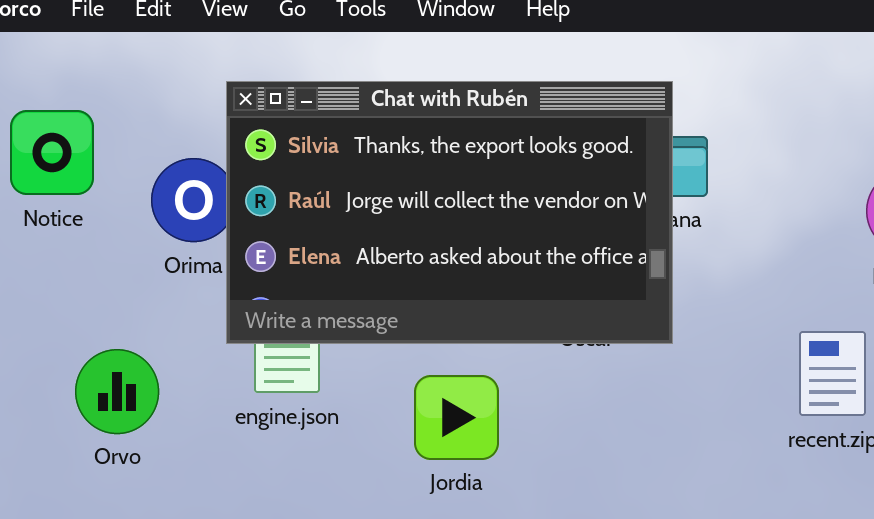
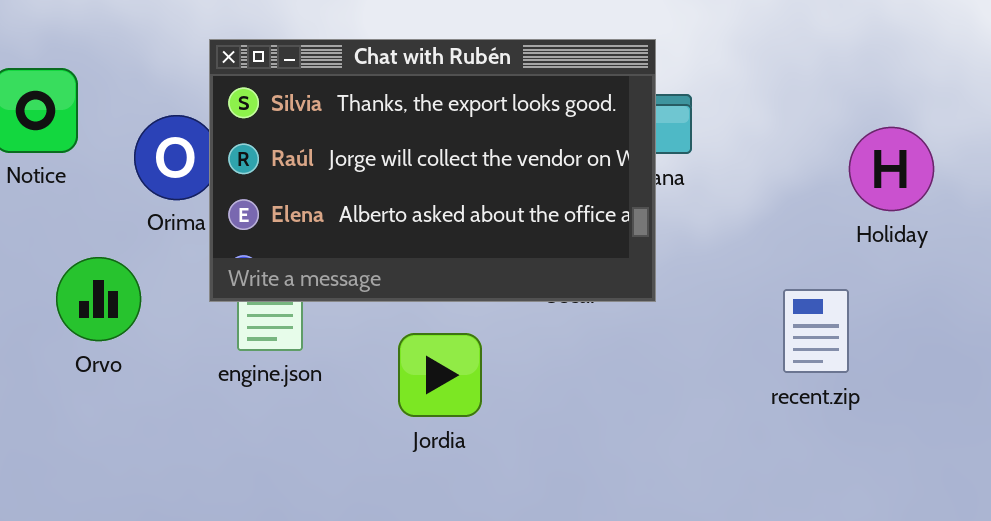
Orvo: [75,349,159,434] -> [56,257,141,341], moved

